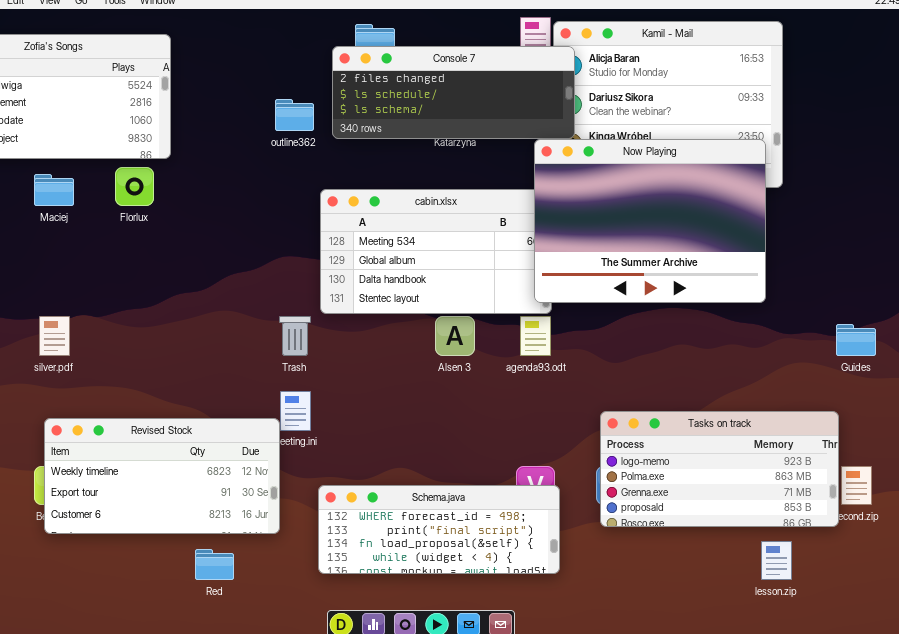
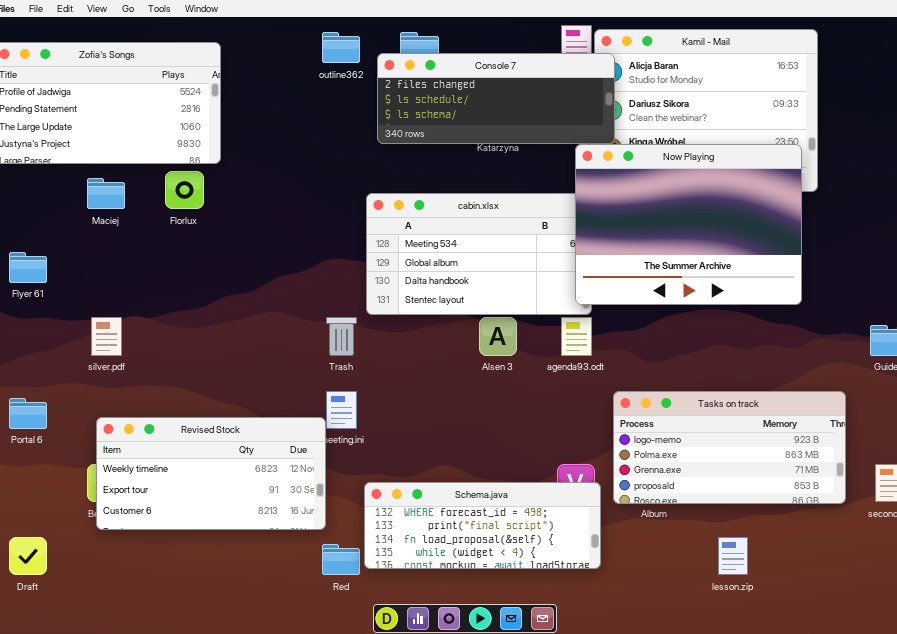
outline362: [275,99,314,131] -> [322,32,360,63], moved
Tasks on track: [600,411,839,527] -> [613,391,846,504], moved
lesson.zip: [761,541,792,580] -> [718,537,748,575], moved
Red: [195,549,234,580] -> [322,544,360,575], moved

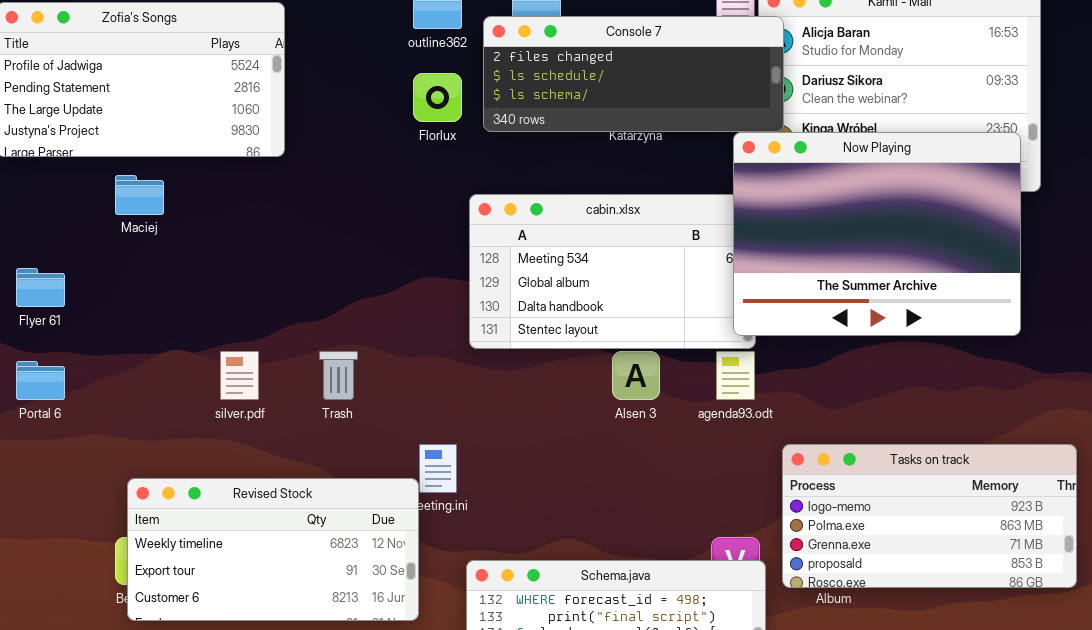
Florlux: [165,171,204,209] -> [413,73,462,122], moved
silver.pdf: [91,317,122,356] -> [220,351,259,400], moved
Trash: [326,317,357,356] -> [319,351,358,400], moved
Portal 6: [9,398,47,429] -> [16,361,65,400], moved

